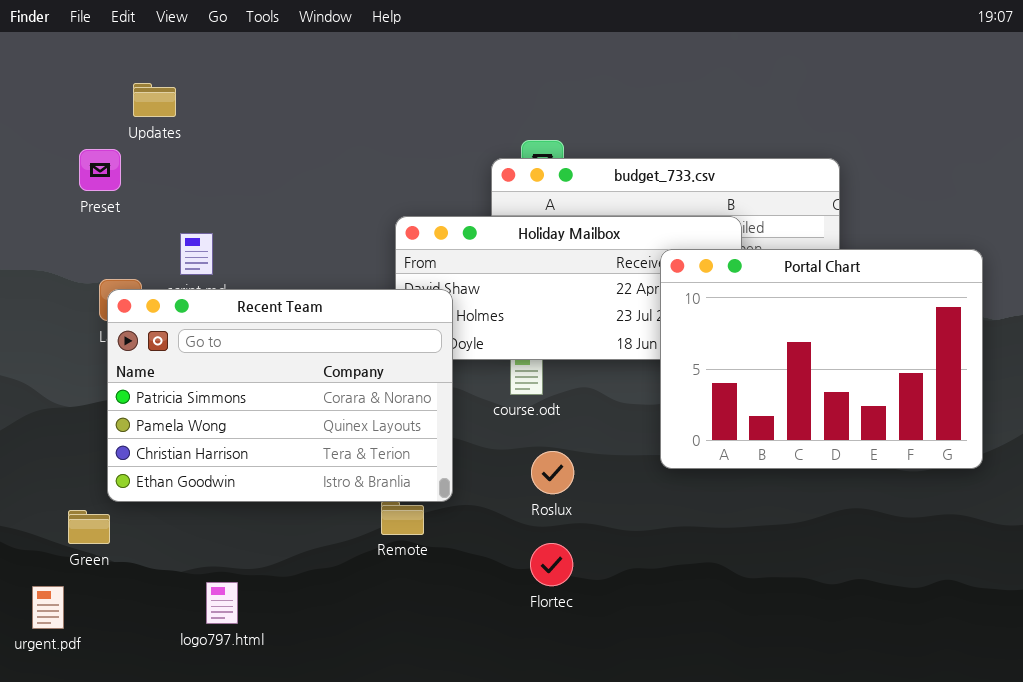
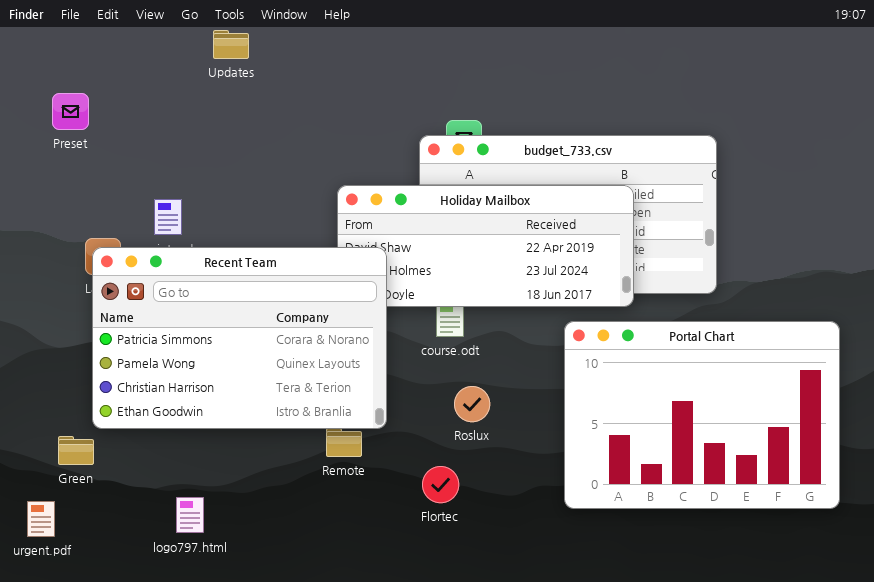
Updates: [133,83,176,117] -> [213,30,249,59], moved
Preset: [79,149,121,191] -> [52,93,89,130], moved
Portal Chart: [660,249,983,469] -> [564,321,840,509], moved
Flortec: [530,543,573,586] -> [422,466,459,503], moved

